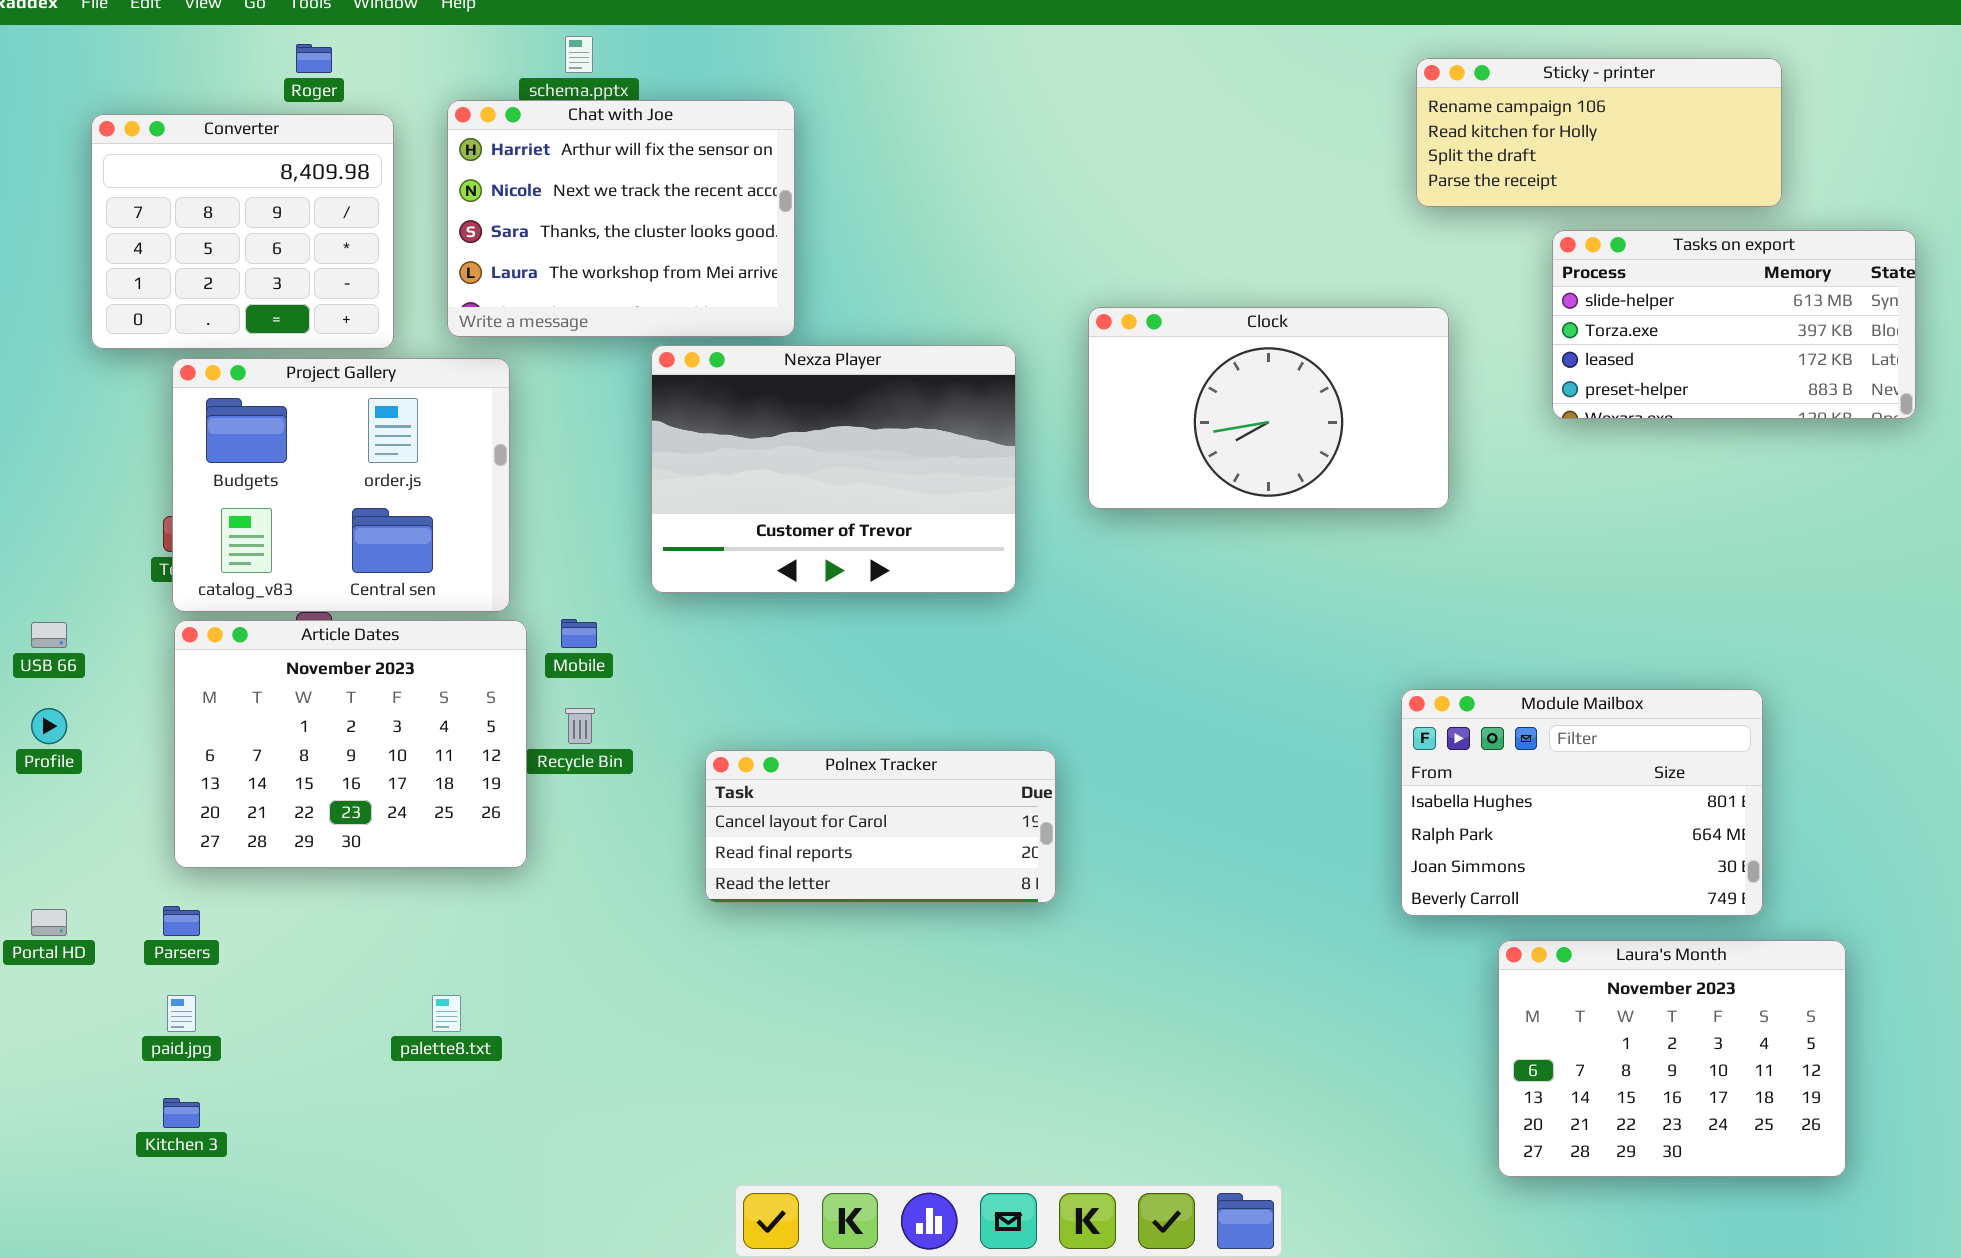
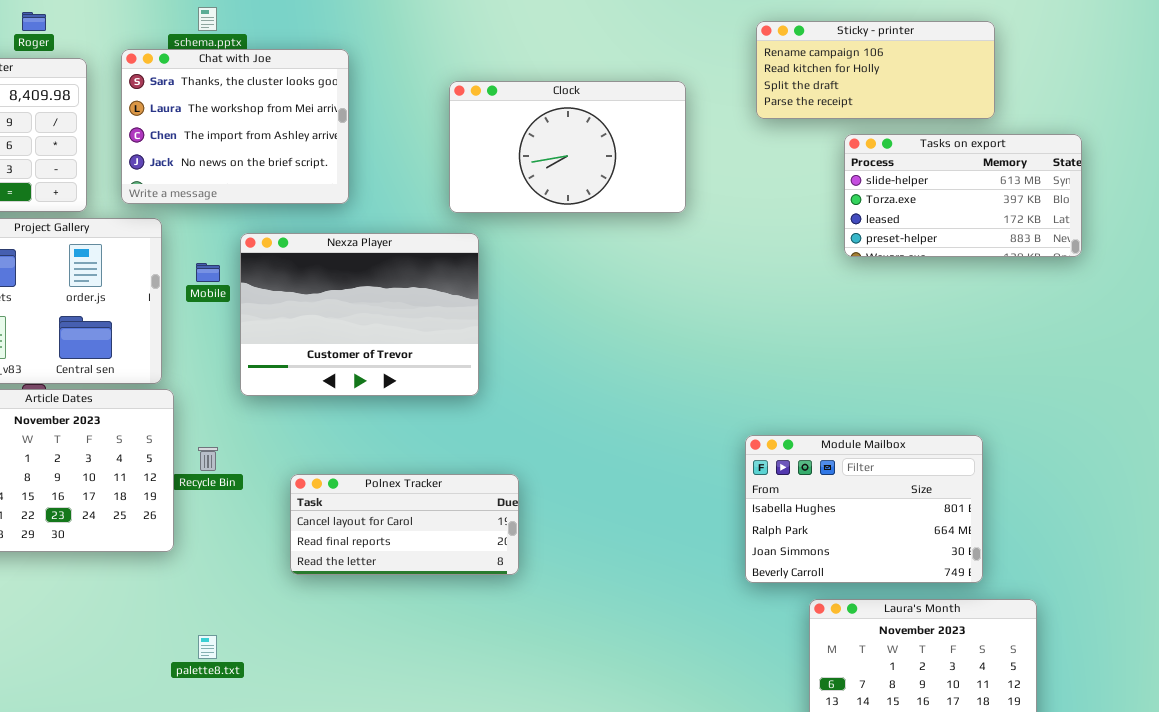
Chat with Joe: [447,100,795,337] -> [121,49,349,204], scrolled down 2 rows
Clock: [1088,307,1449,509] -> [449,81,686,213], moved
Nexza Player: [651,345,1016,593] -> [240,233,479,396], moved
Mobile: [561,619,597,648] -> [196,263,220,282], moved
palette8.txt: [432,995,461,1032] -> [198,635,217,659], moved

